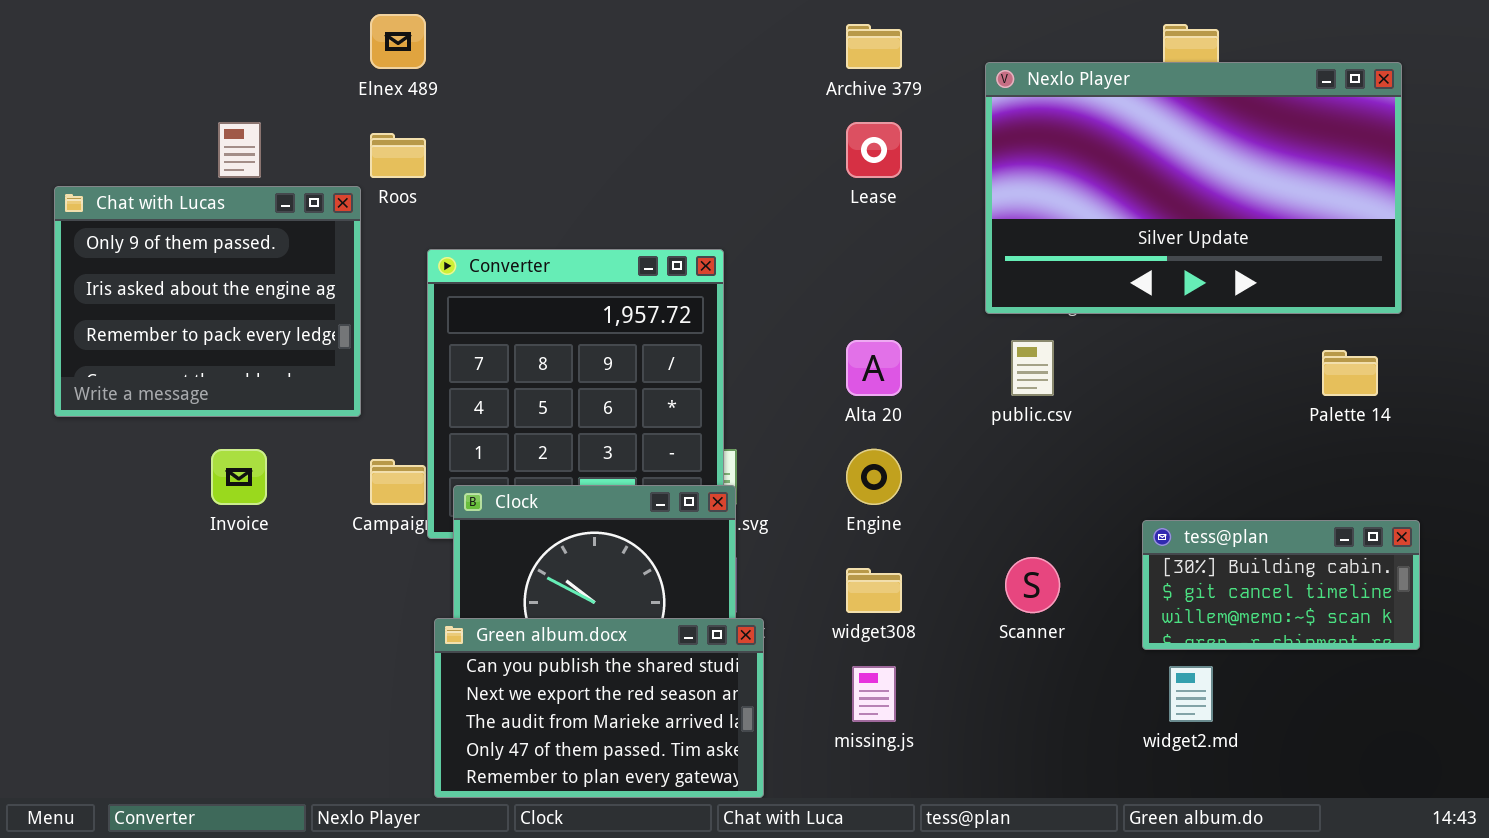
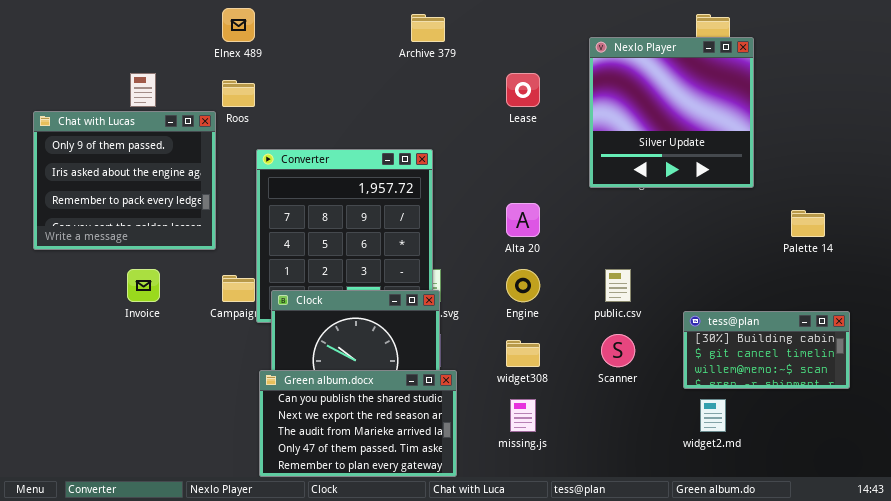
Archive 379: [846,24,902,69] -> [411,14,445,42], moved
Nexlo Player: [985,62,1402,314] -> [589,37,754,188], resized
public.csv: [1011,340,1054,396] -> [605,269,631,302], moved

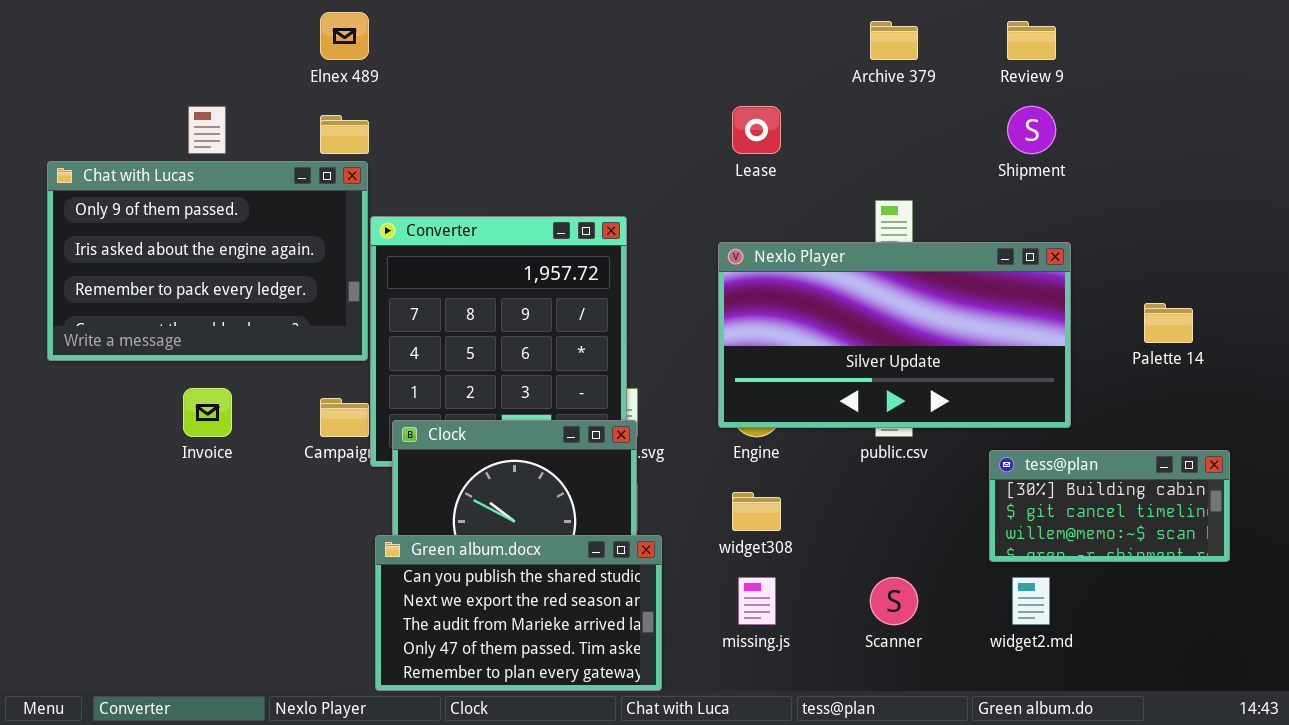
Archive 379: [411,14,445,42] -> [870,21,918,60], moved
Nexlo Player: [589,37,754,188] -> [718,242,1071,428], moved, resized
Chat with Lucas: [33,111,216,250] -> [47,161,368,361], resized
Scanner: [601,334,635,367] -> [870,577,918,625], moved

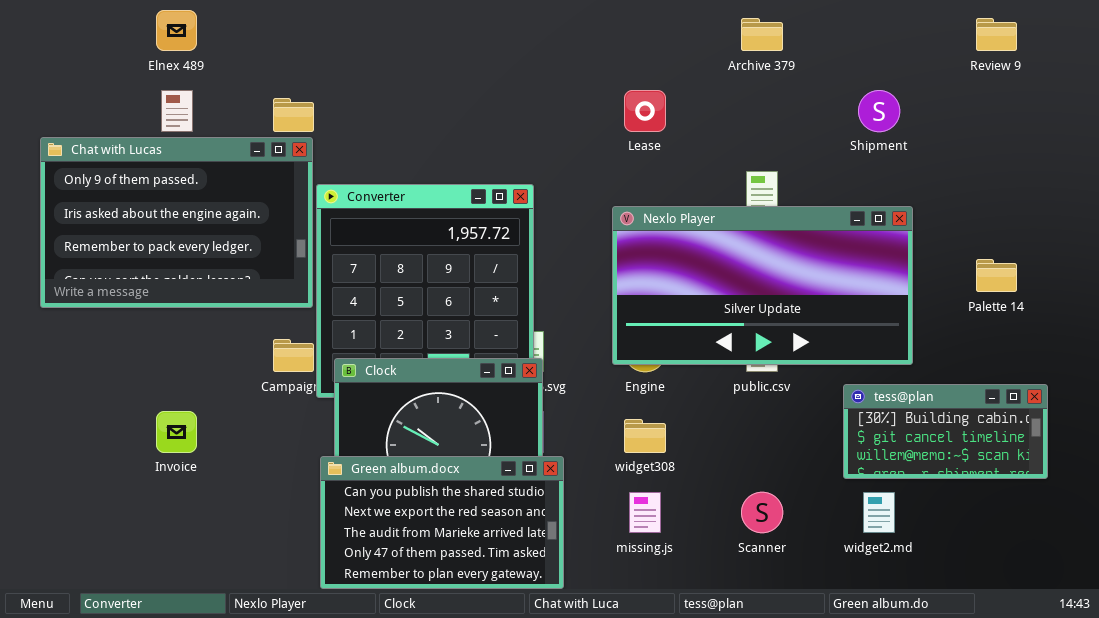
Elnex 489: [320,12,369,60] -> [156,10,197,51], moved
Review 9: [1007,21,1056,60] -> [976,18,1017,51], moved
Invoice: [183,388,232,437] -> [156,411,197,453], moved

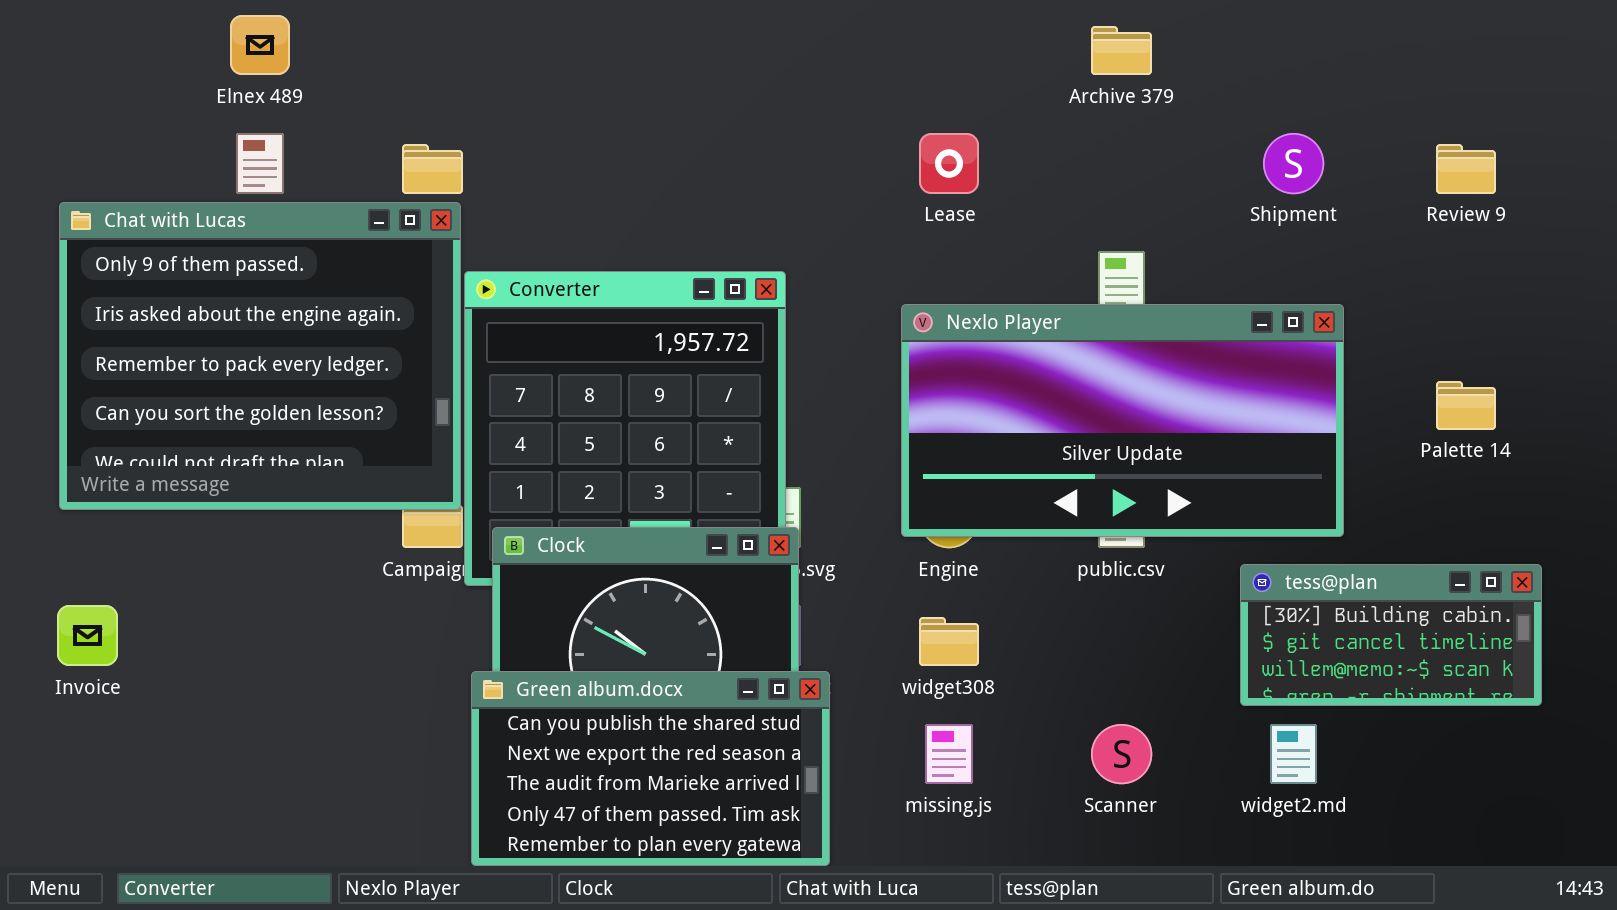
Review 9: [976,18,1017,51] -> [1436,144,1496,194], moved
Chat with Lucas: [40,137,313,308] -> [59,202,461,510], resized
Invoice: [156,411,197,453] -> [57,605,118,666], moved

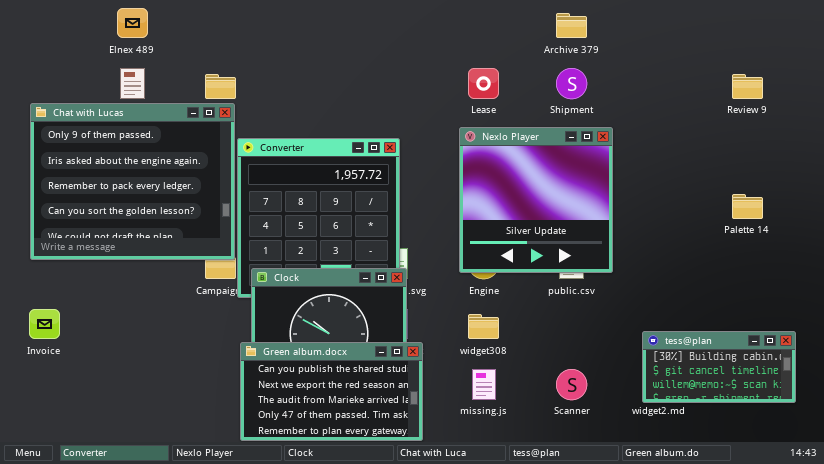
Shipment: [1263,133,1324,194] -> [556,68,587,99], moved
Nexlo Player: [901,304,1344,537] -> [459,127,613,273], resized
tess@plan: [1240,564,1542,706] -> [642,331,796,403], moved

